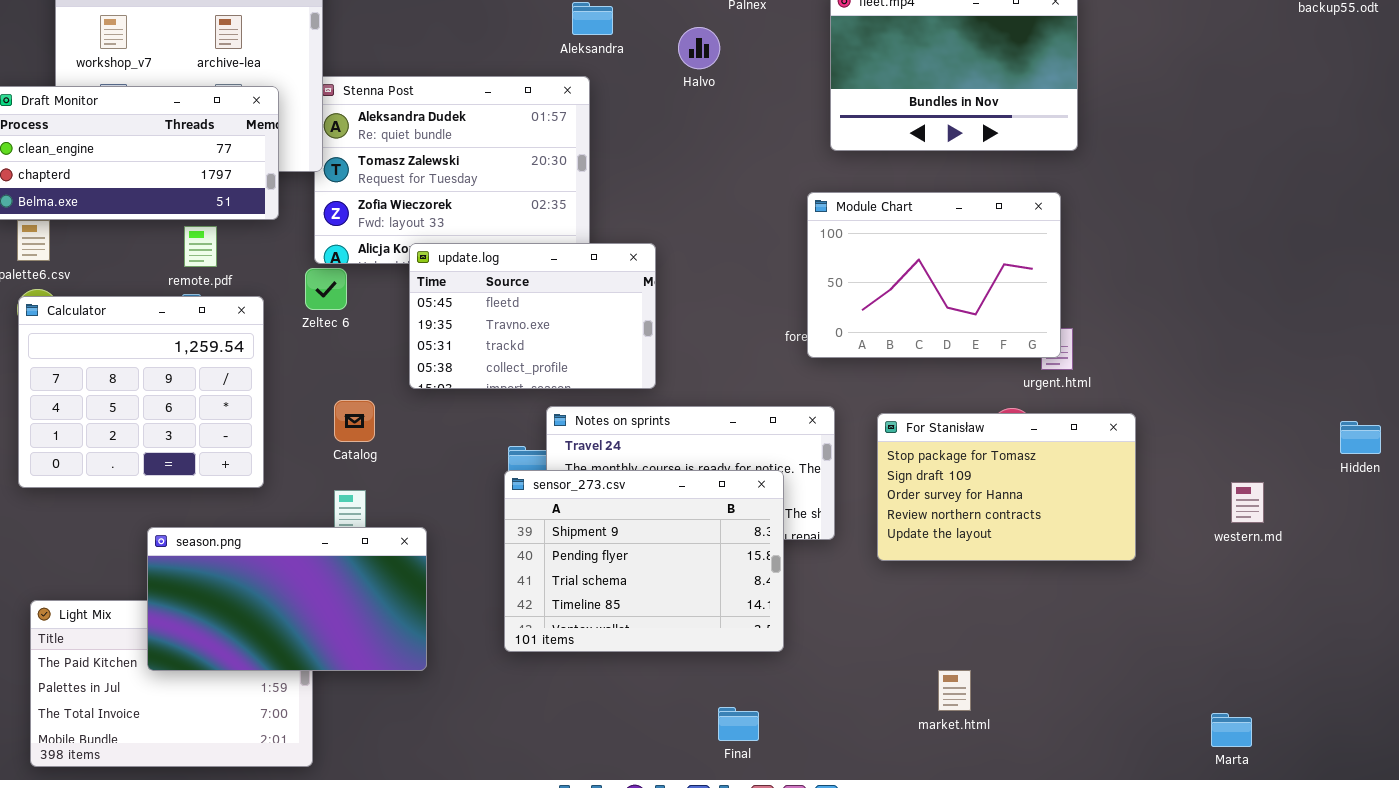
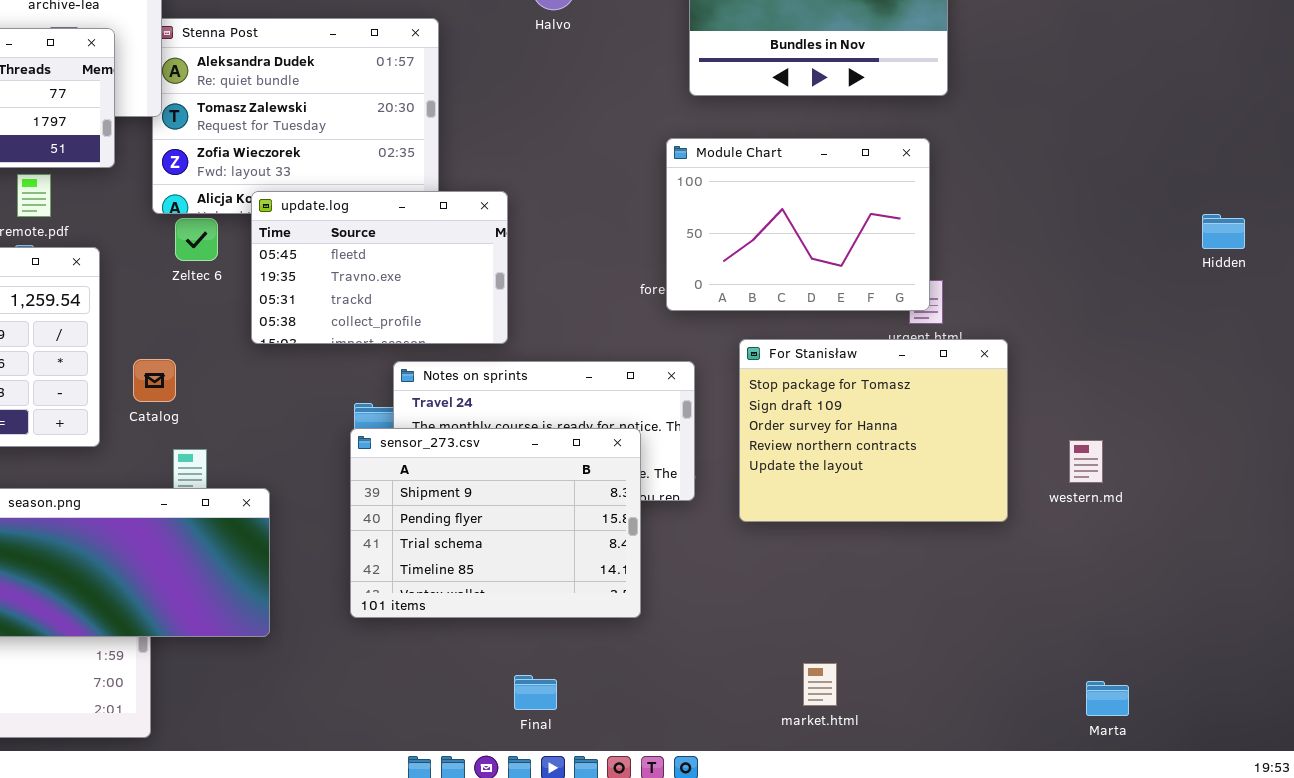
Zeltec 6: [305,268,347,310] -> [175,218,218,261], moved
Catalog: [334,400,375,442] -> [133,359,176,402], moved
For Stanisław: [877,413,1136,561] -> [739,339,1008,522], resized
Hidden: [1340,421,1381,454] -> [1202,214,1245,249], moved
western.md: [1231,482,1264,523] -> [1069,440,1103,483], moved
market.html: [938,670,971,711] -> [803,663,837,706], moved
Final: [718,707,759,741] -> [514,675,557,710], moved

